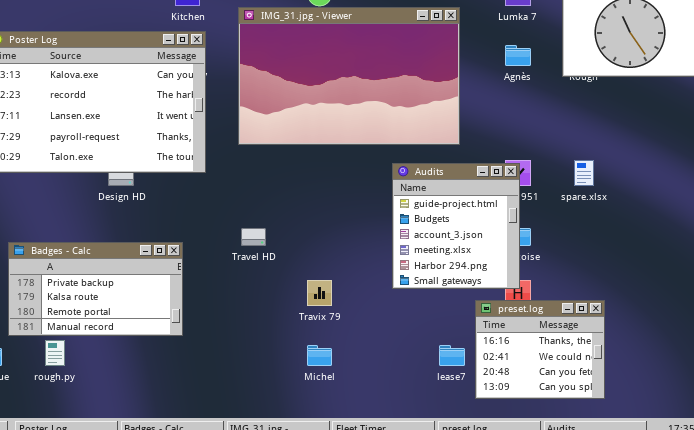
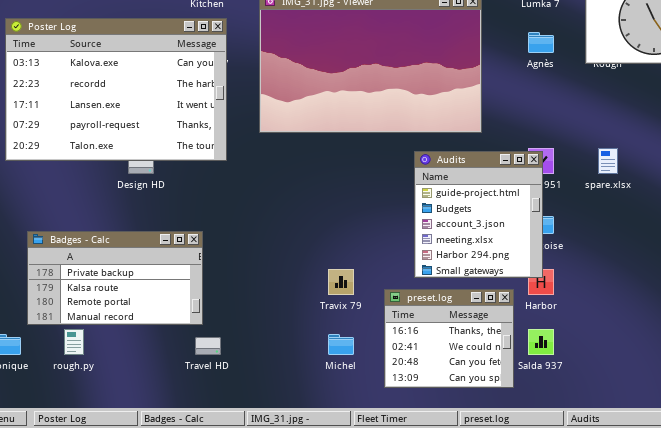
Travel HD: [241,228,266,246] -> [195,337,221,355], moved
preset.log: [475,300,605,399] -> [384,289,514,388], moved

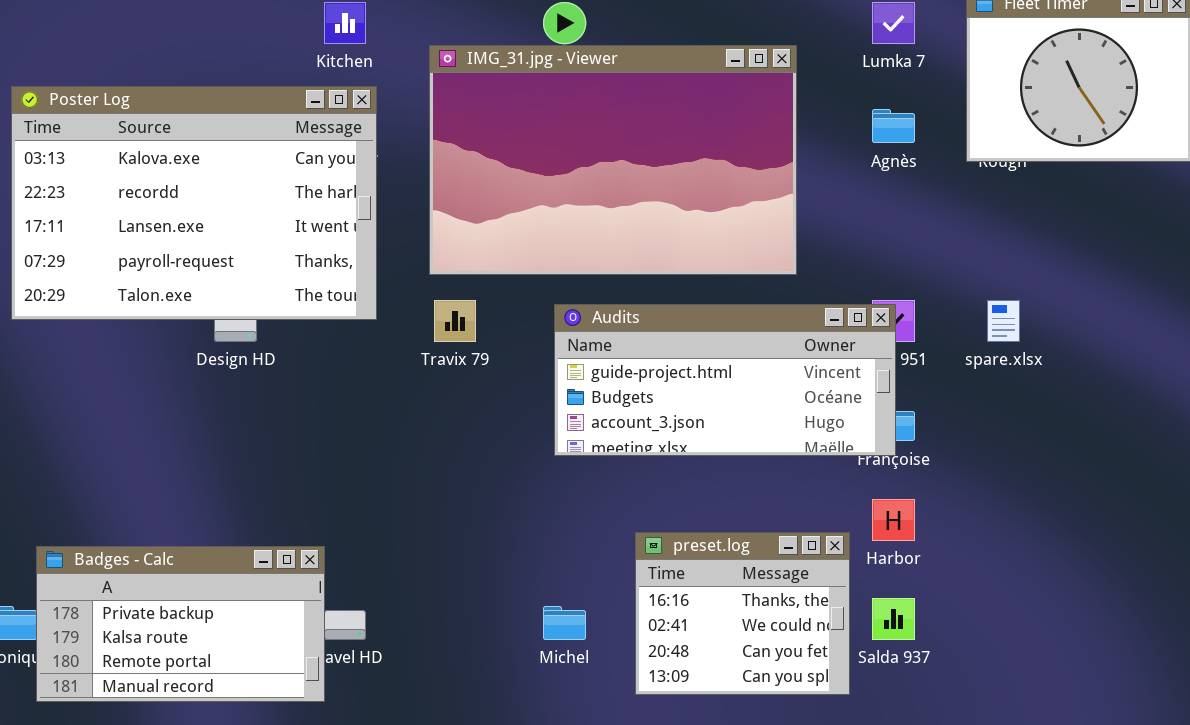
Audits: [414,151,543,278] -> [554,304,896,456], resized
Badges - Calc: [27,231,203,325] -> [36,546,325,702], moved
Travix 79: [328,269,354,295] -> [434,300,476,342], moved

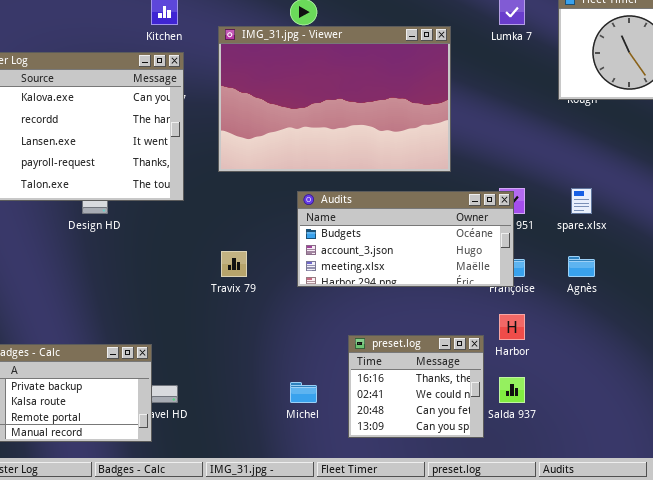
Agnès: [872,109,915,143] -> [568,256,595,277], moved
Travix 79: [434,300,476,342] -> [221,251,247,277], moved
Audits: [554,304,896,456] -> [297,191,514,287], scrolled down 1 row

